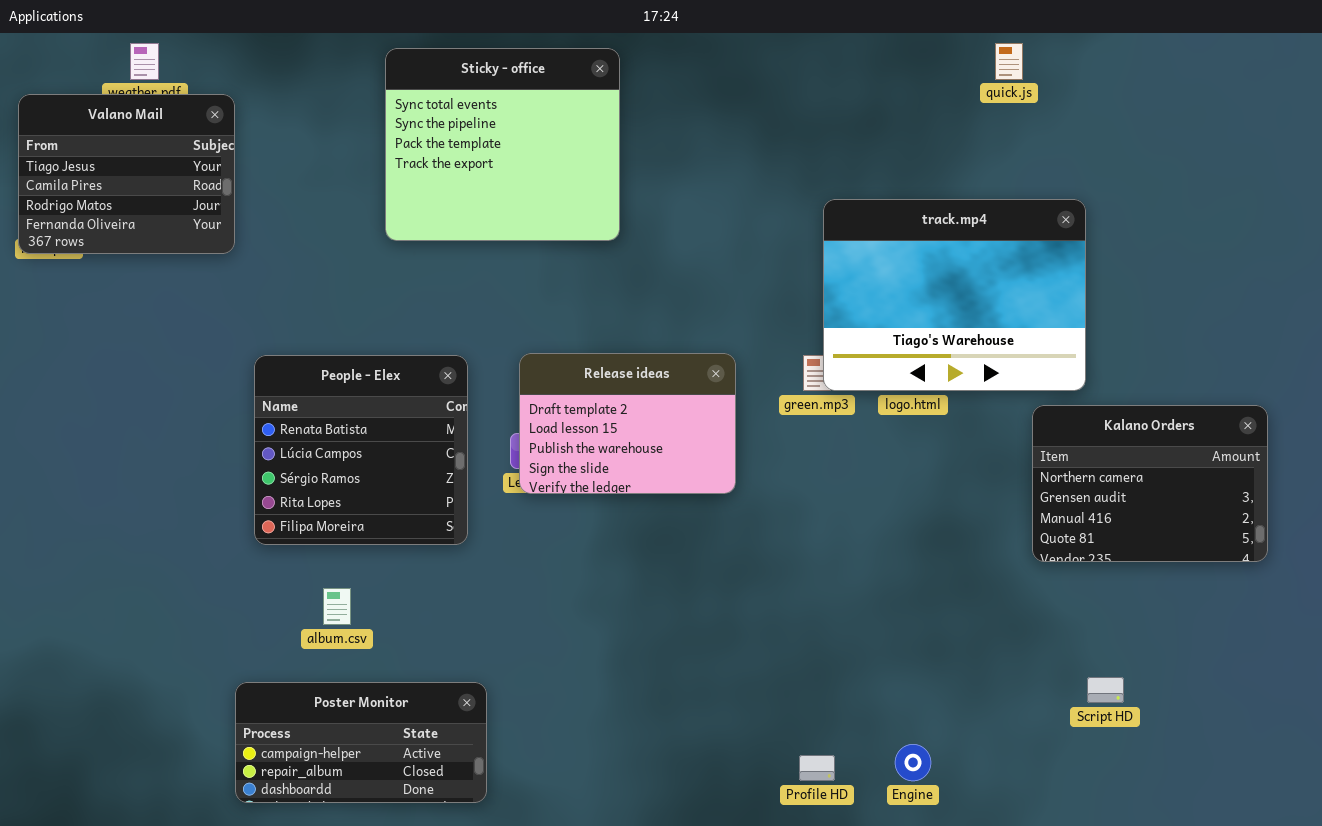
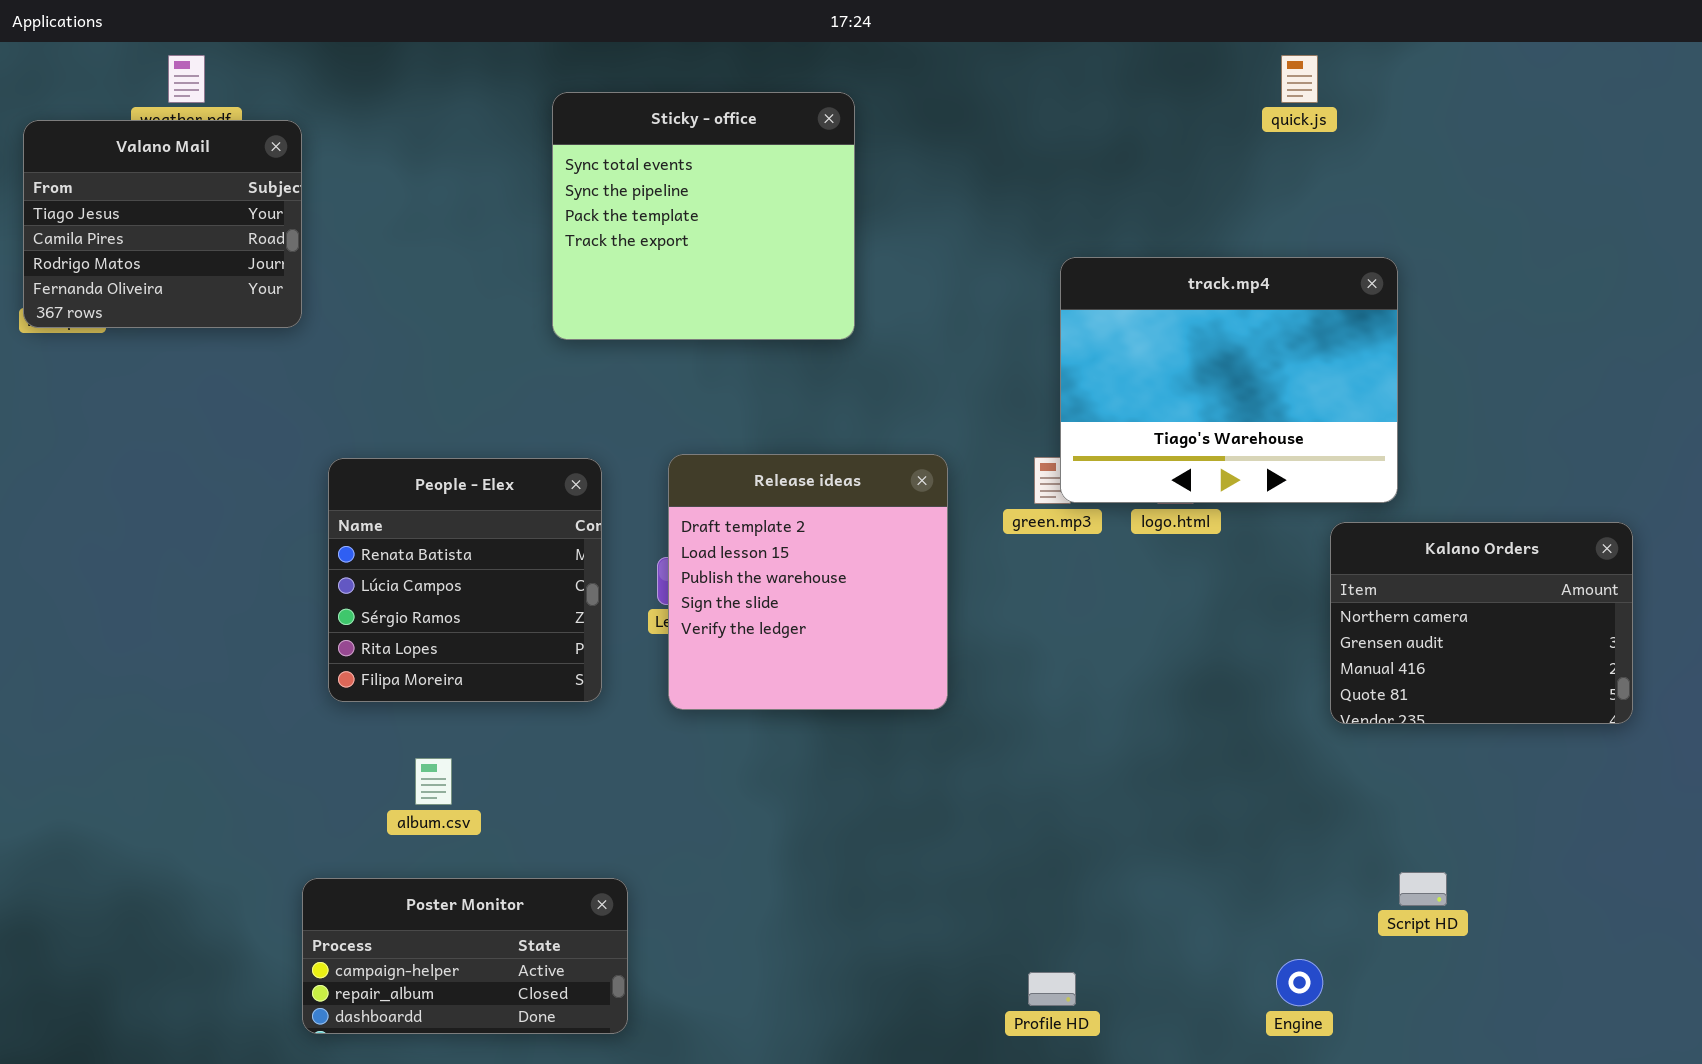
Sticky - office: [385,48,620,241] -> [552,92,855,340], moved
Release ideas: [519,353,736,494] -> [668,454,948,710], resized
Engine: [895,744,931,781] -> [1276,959,1323,1006], moved

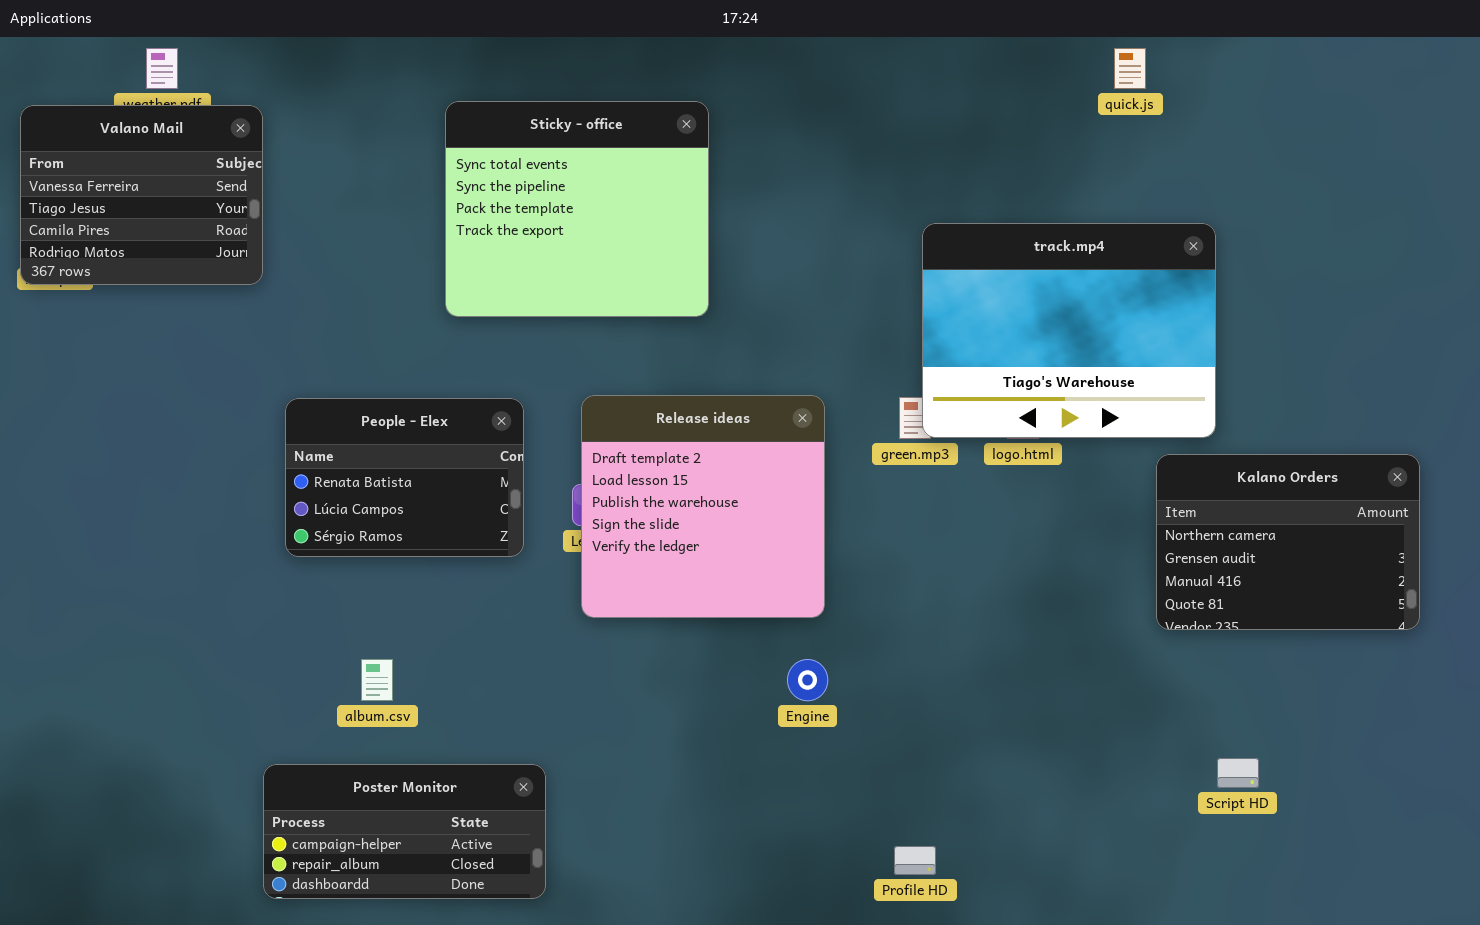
Sticky - office: [552,92,855,340] -> [445,101,709,317], moved
Valano Mail: [23,120,302,328] -> [20,105,263,285], scrolled up 1 row
People - Elex: [328,458,602,702] -> [285,398,524,557], resized
Engine: [1276,959,1323,1006] -> [787,659,828,701], moved

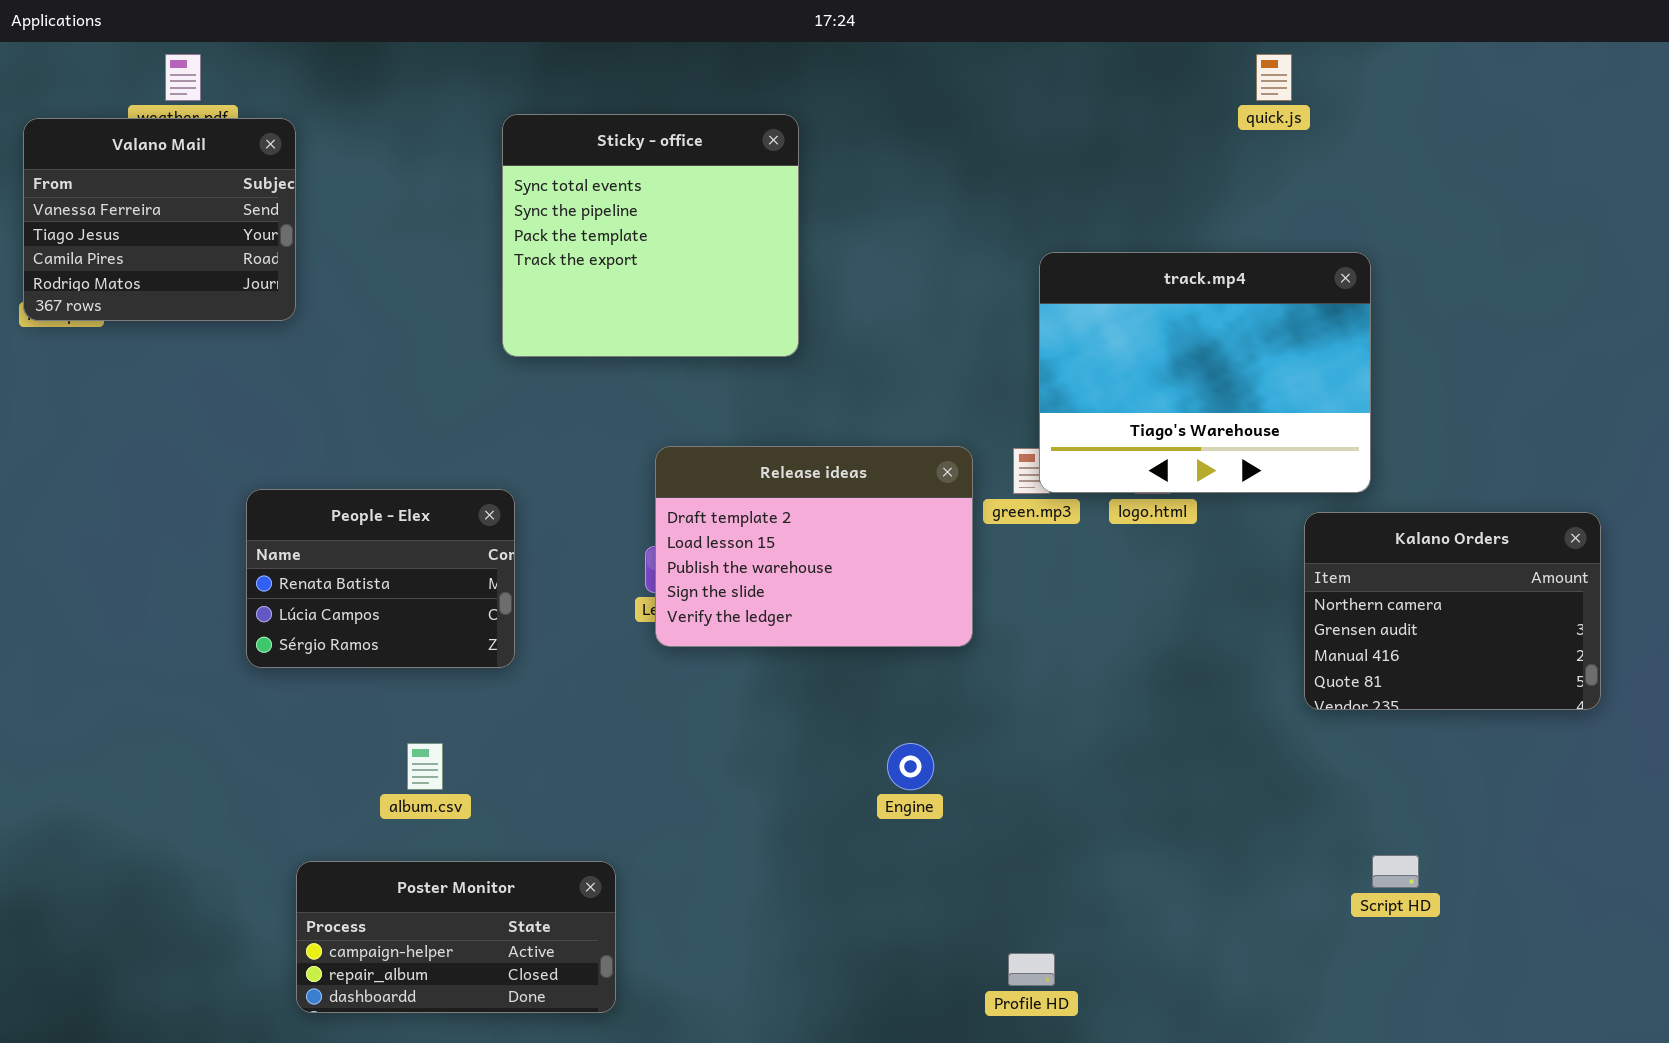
Release ideas: [581,395,825,618] -> [655,446,973,647], resized
People - Elex: [285,398,524,557] -> [246,489,515,668], moved

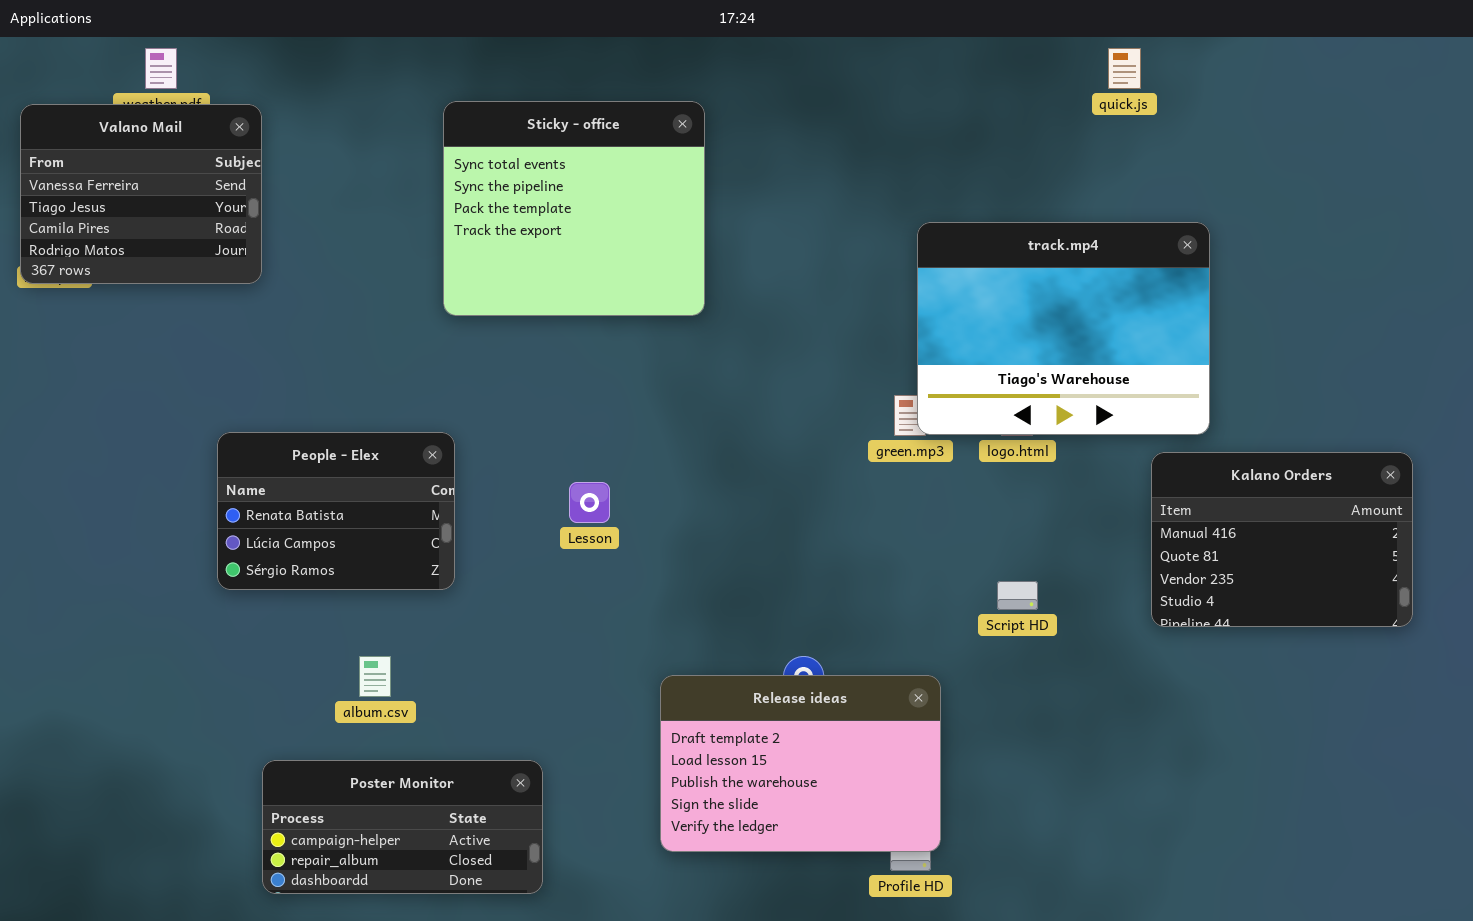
Release ideas: [655,446,973,647] -> [660,675,941,852], moved
Kalano Orders: [1304,512,1601,710] -> [1151,452,1413,627], scrolled down 2 rows
Script HD: [1372,855,1419,888] -> [997,581,1038,610], moved

